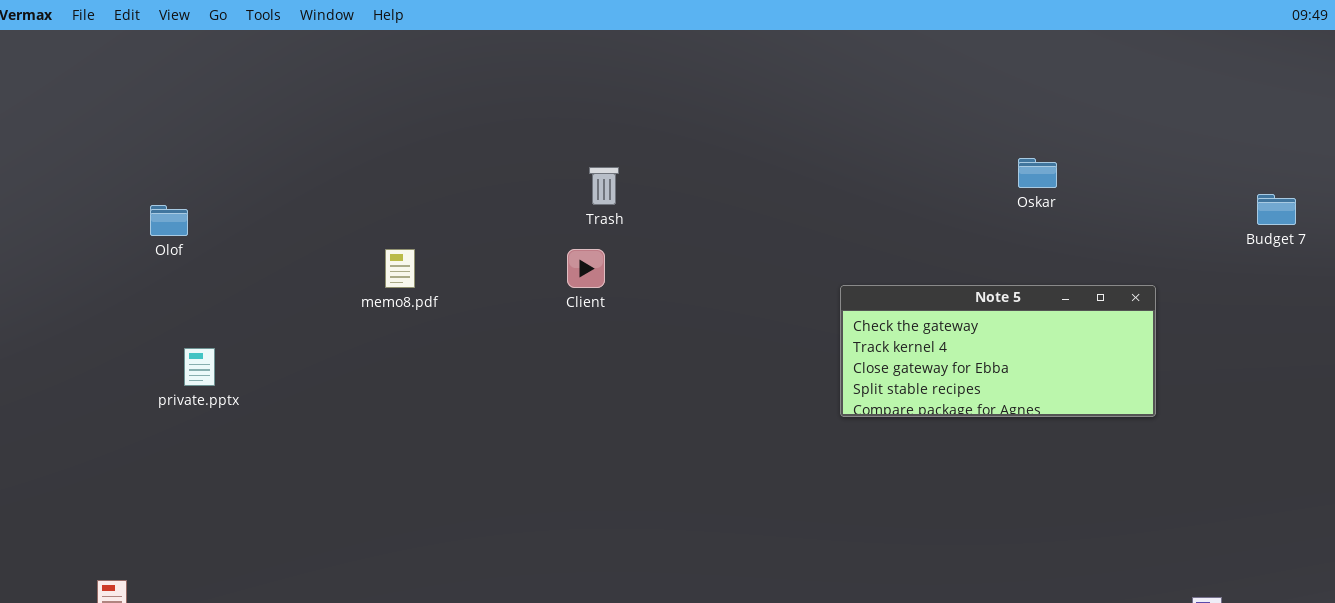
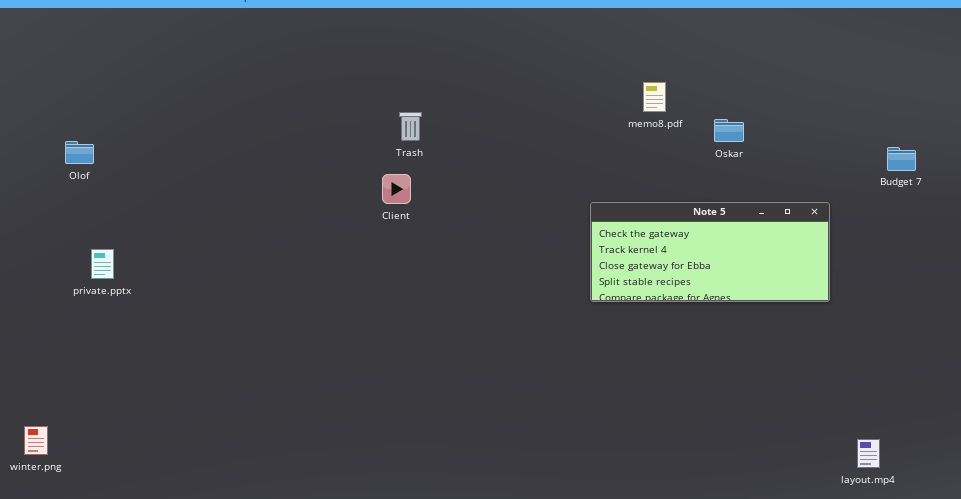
Oskar: [1018,158,1057,188] -> [714,119,744,142], moved
Budget 7: [1257,194,1296,225] -> [887,147,916,171], moved
memo8.pdf: [385,249,415,288] -> [643,82,666,112], moved

